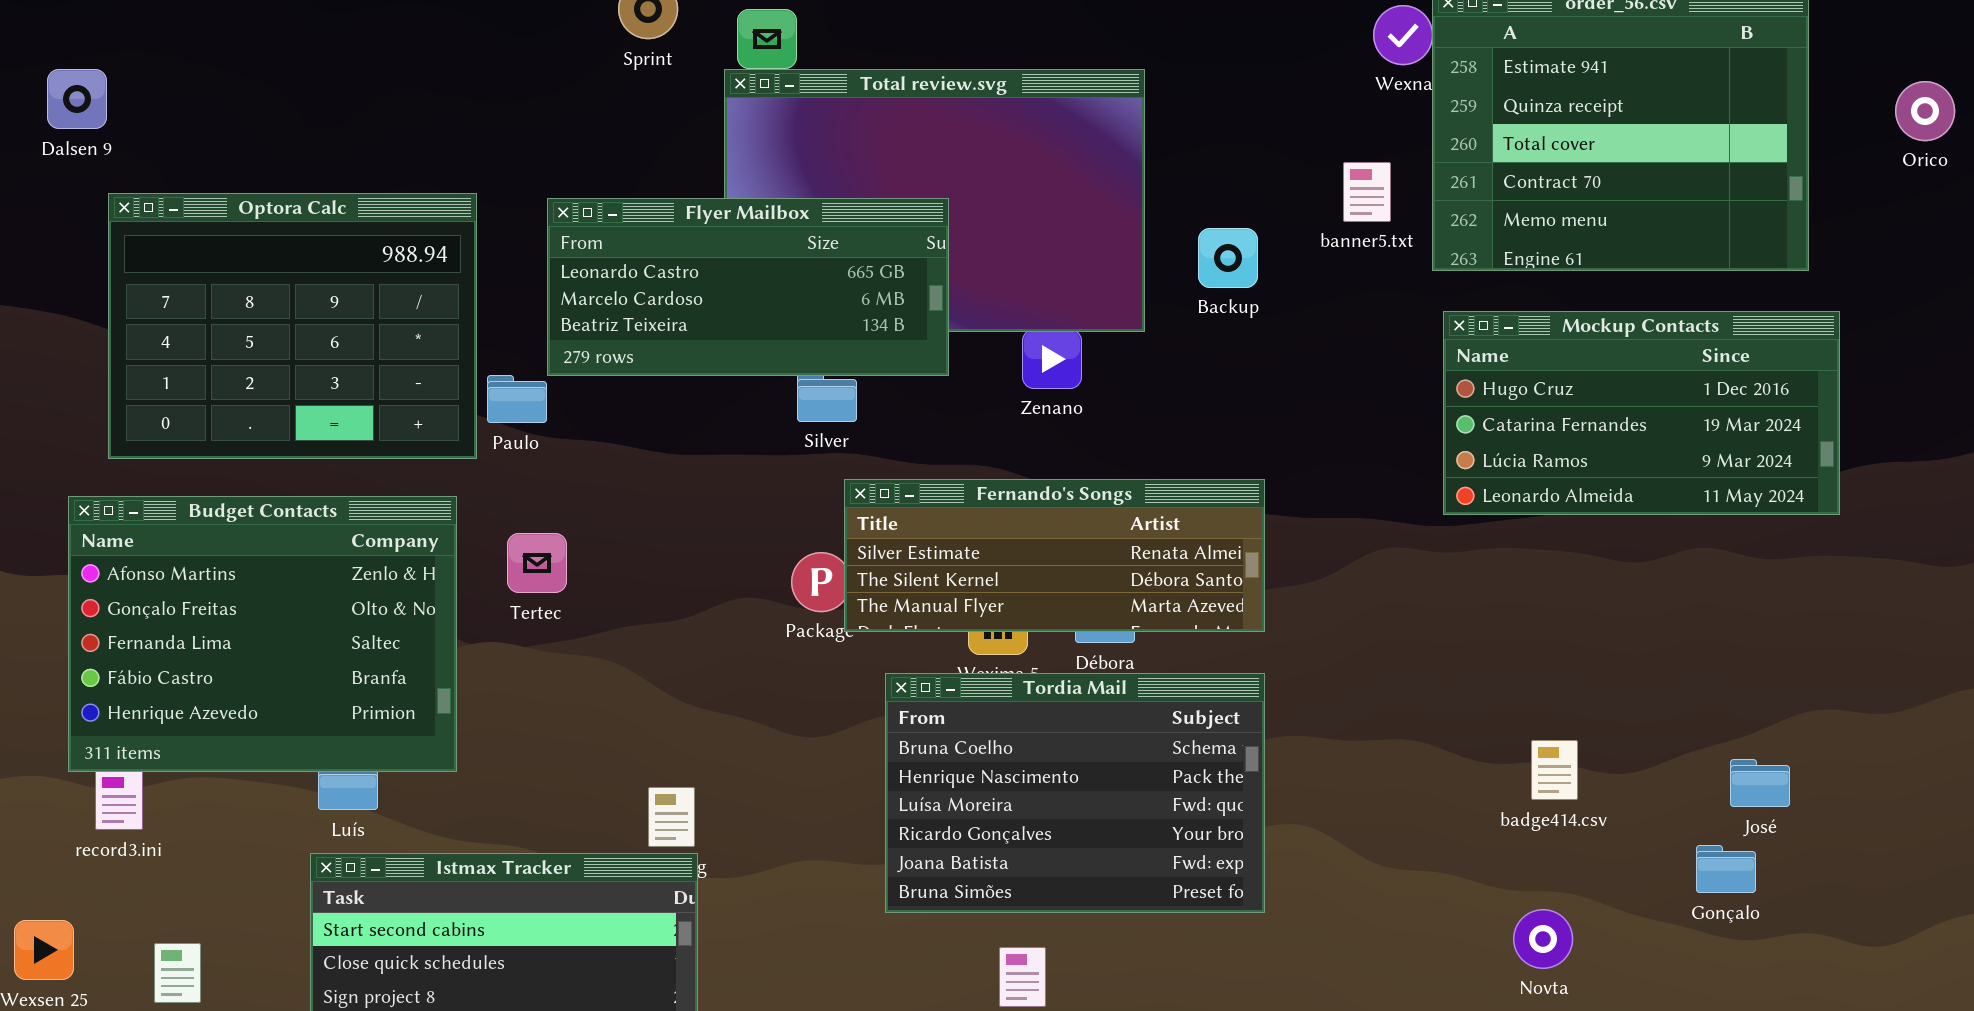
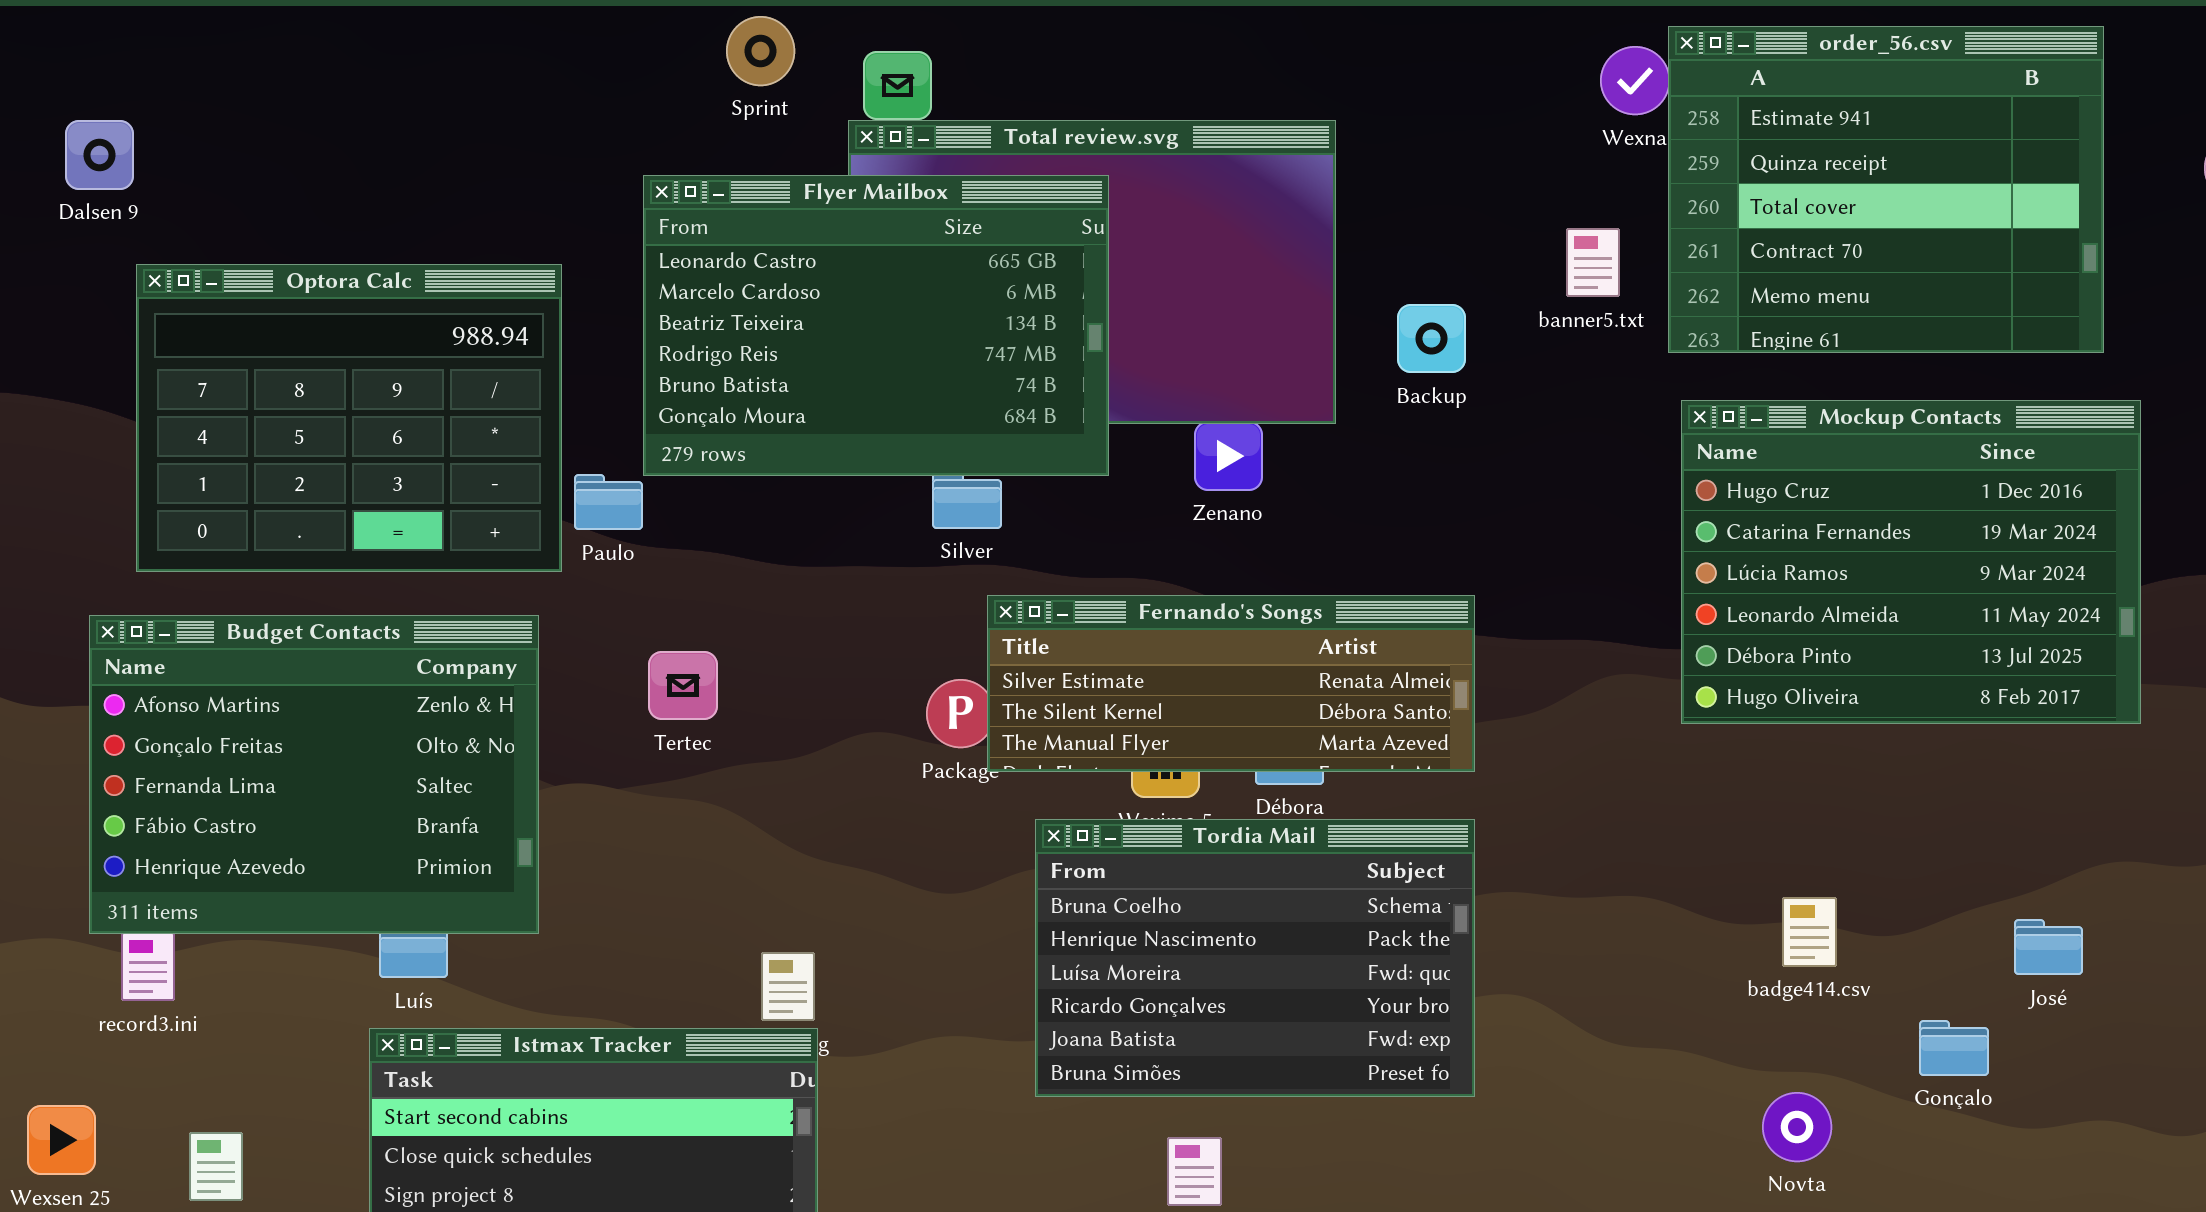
Flyer Mailbox: [547,198,949,376] -> [643,175,1109,476], resized
Mockup Contacts: [1443,311,1840,515] -> [1681,400,2141,724], resized
Tertec: [507,533,567,593] -> [648,651,718,720], moved
Gonçalo: [1696,845,1756,893] -> [1919,1020,1989,1076], moved

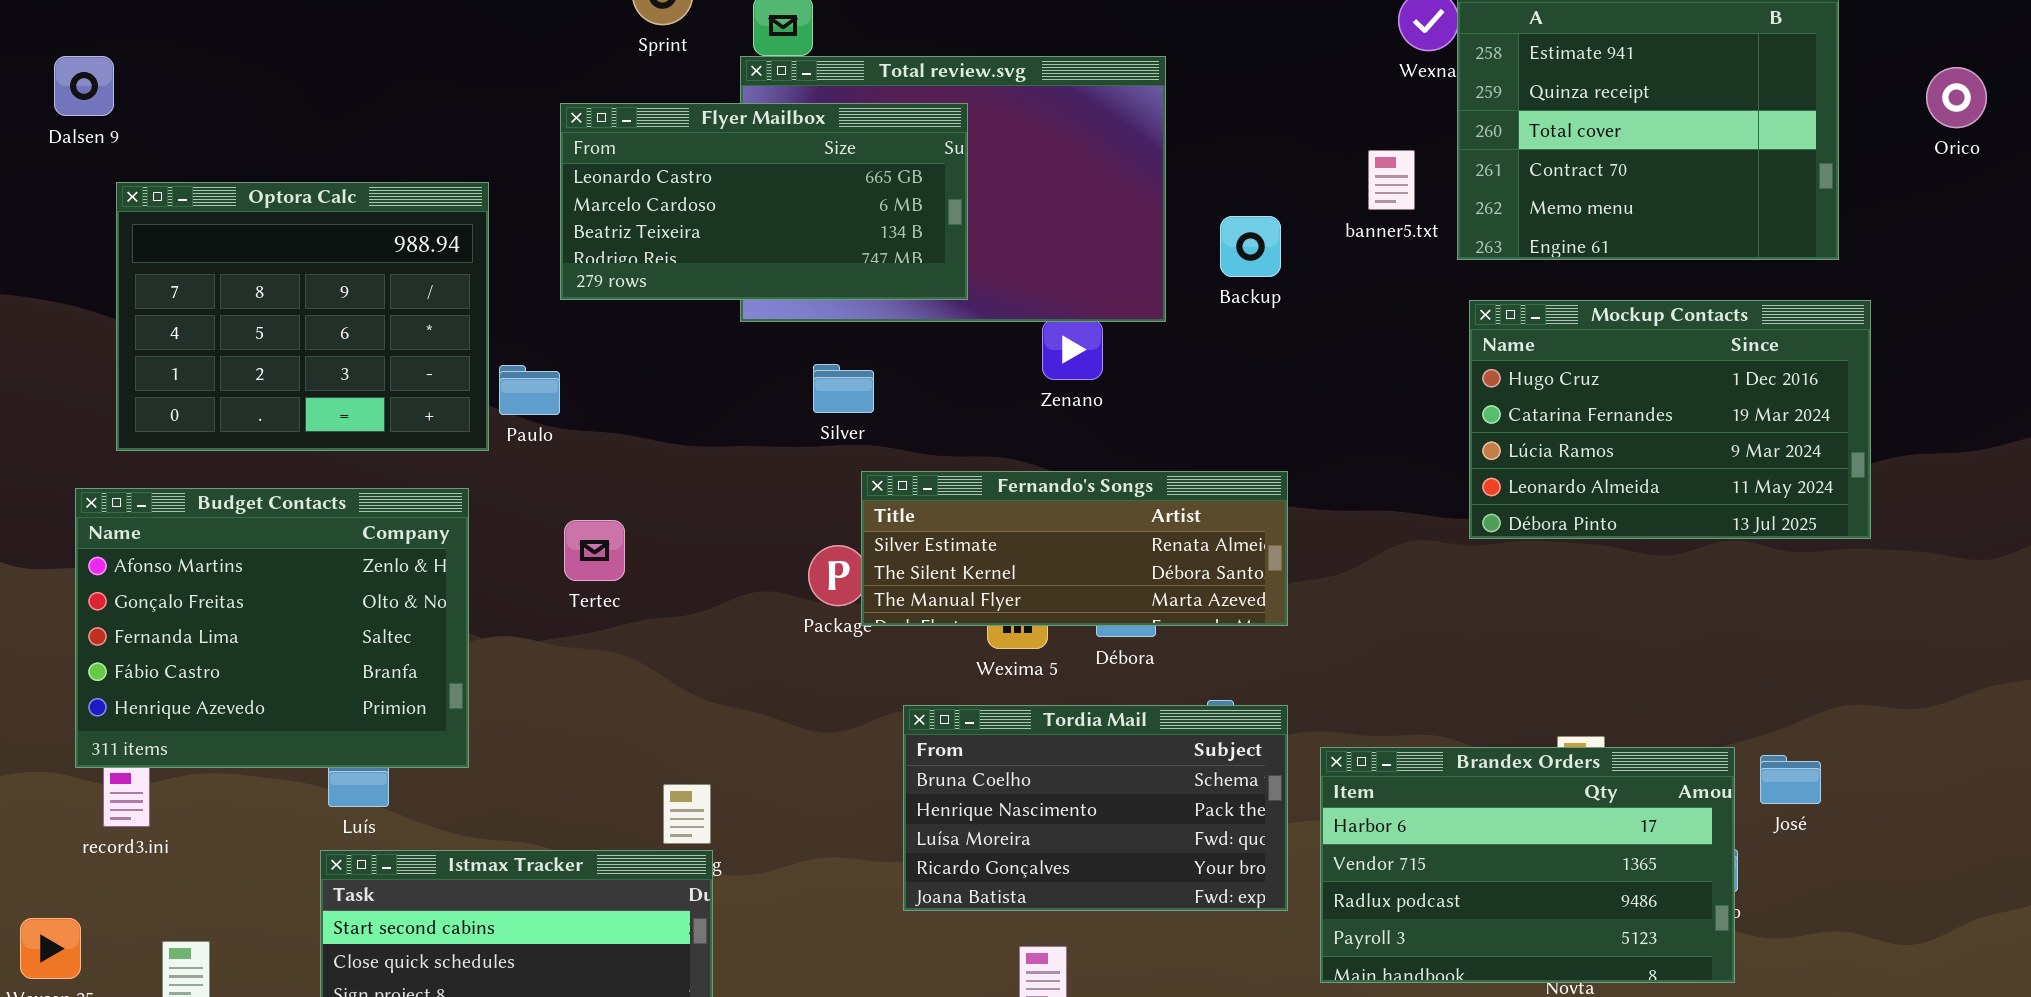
Flyer Mailbox: [643,175,1109,476] -> [560,103,968,300], resized
Mockup Contacts: [1681,400,2141,724] -> [1469,300,1871,539], resized
Tordia Mail: [1035,819,1475,1097] -> [903,705,1288,911], resized
Brandex Orders: none -> [1320,747,1735,983], opened

